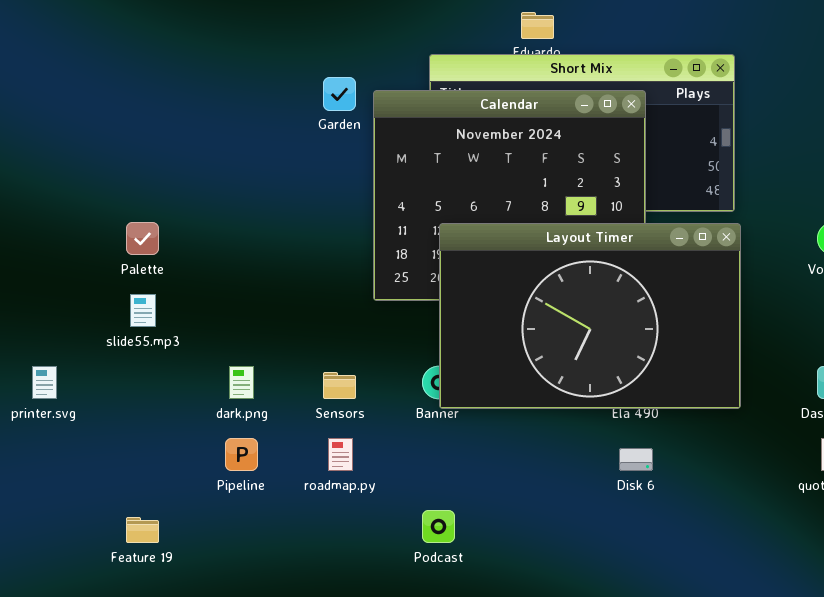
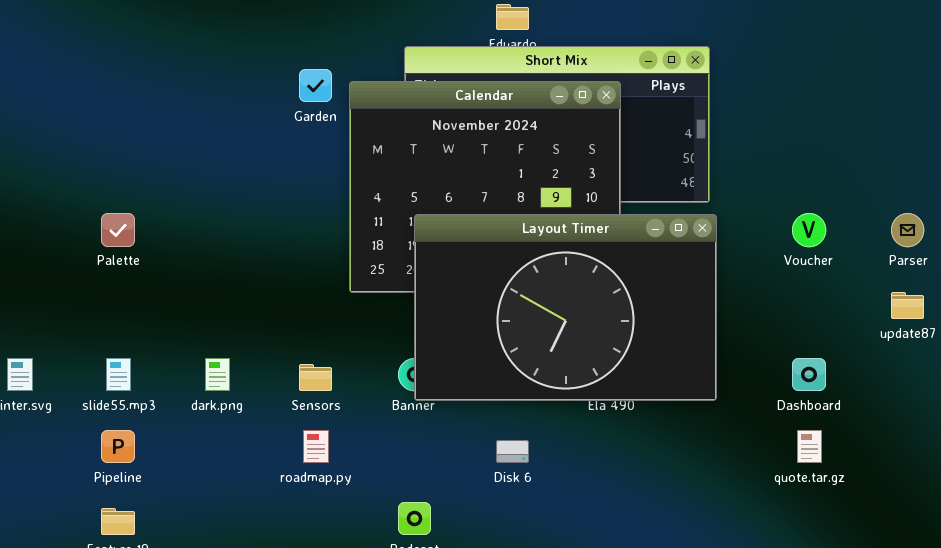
slide55.mp3: [130,294,156,327] -> [106,358,131,391], moved
Pipeline: [225,438,258,471] -> [101,430,135,463], moved
Disk 6: [619,448,653,471] -> [496,440,529,463], moved

